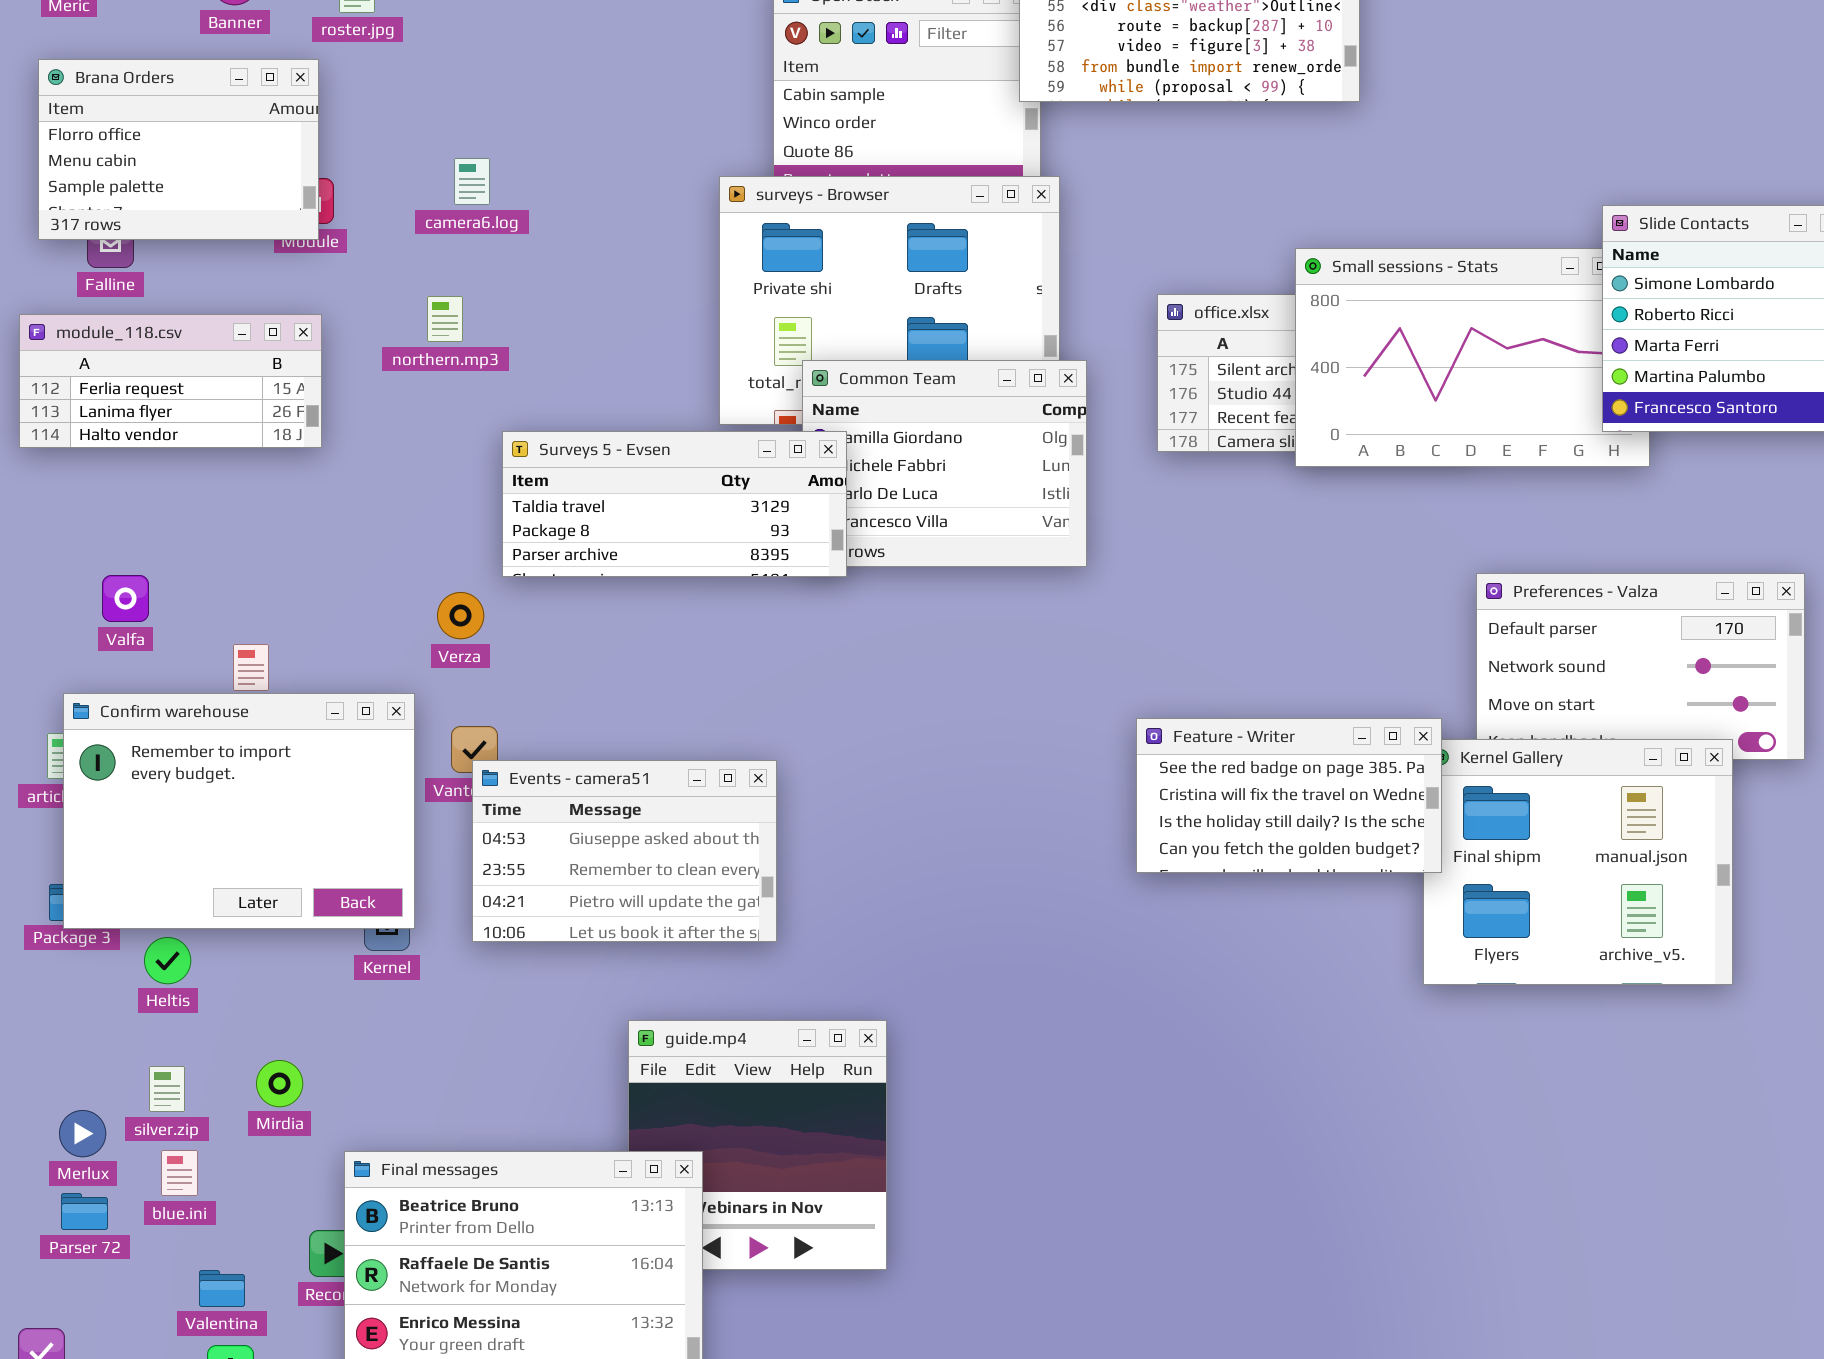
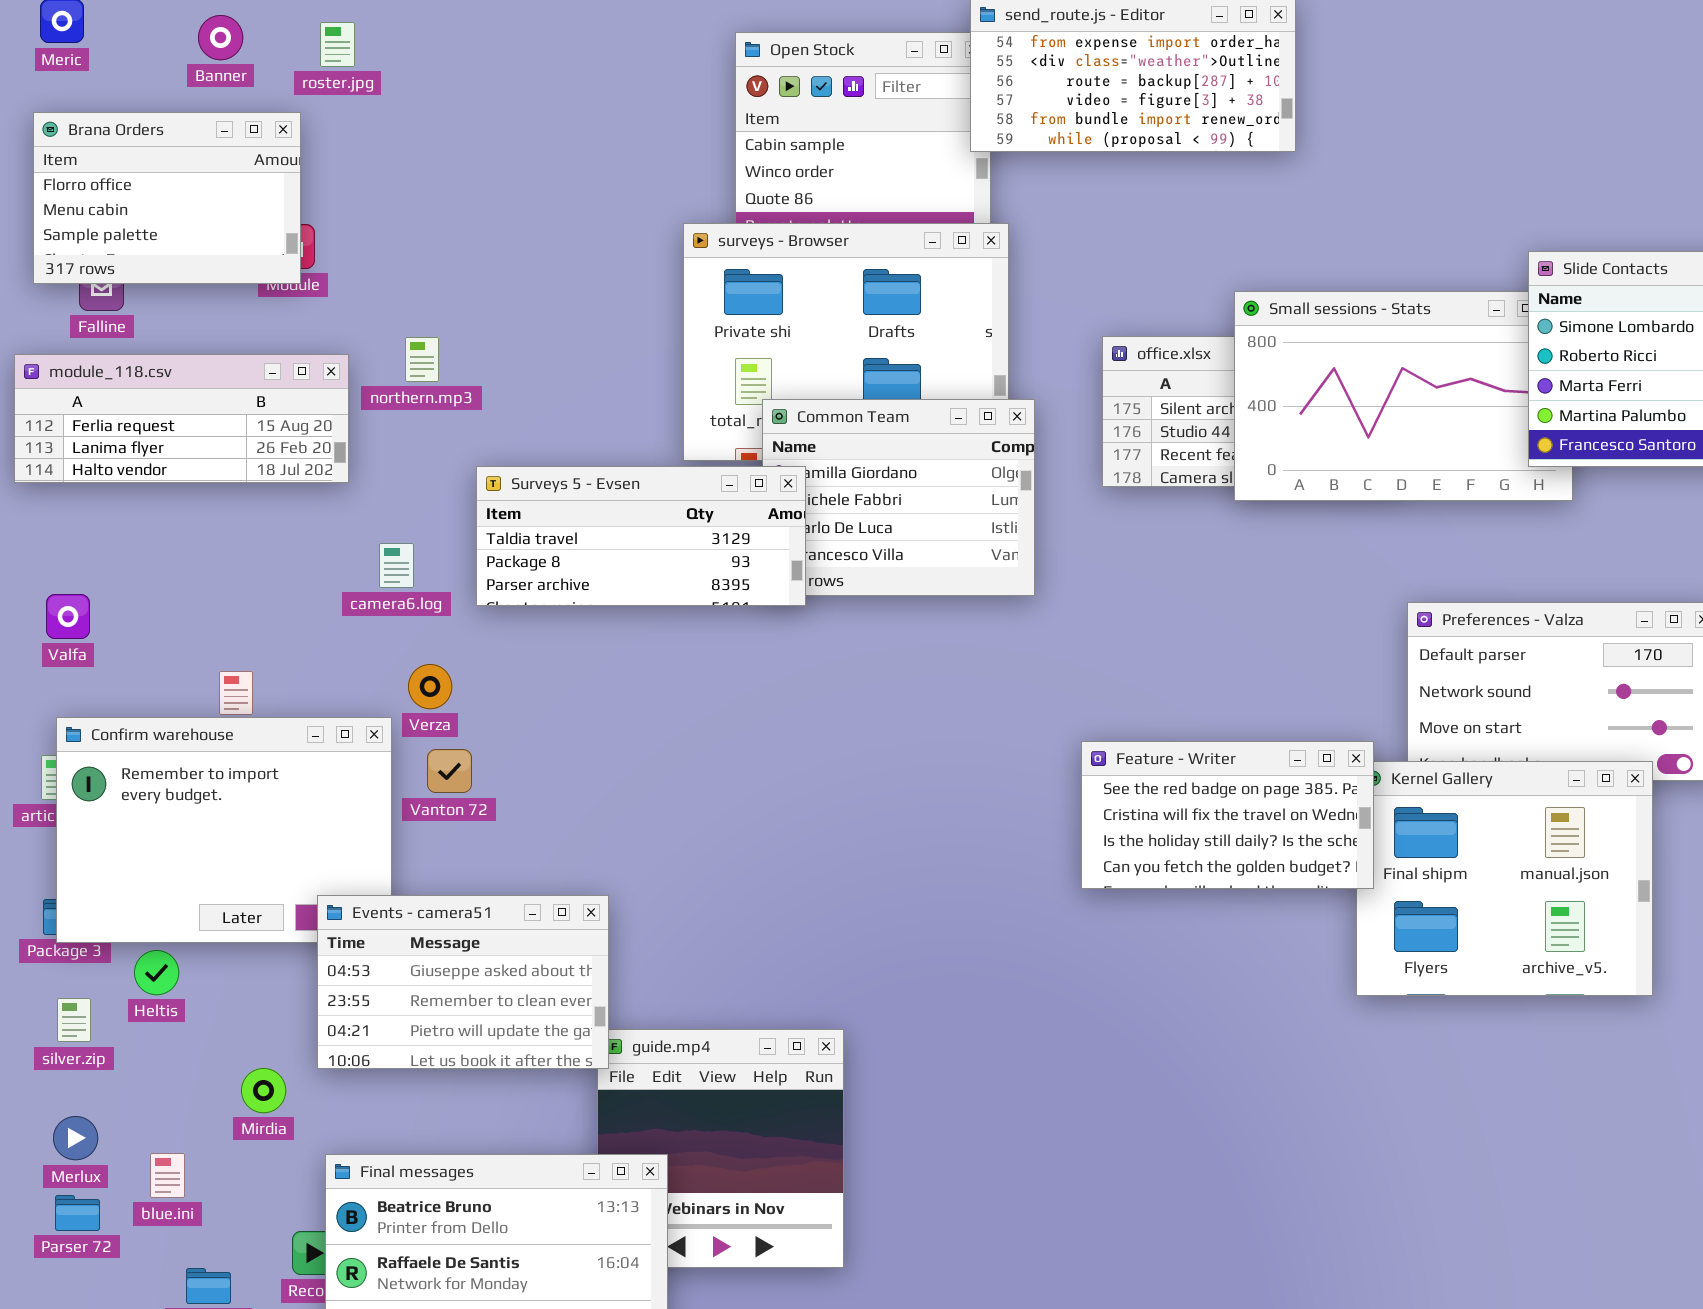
camera6.log: [454,158,490,205] -> [379,543,414,588], moved
module_118.csv: [19,314,322,448] -> [14,354,349,483], resized
Valfa: [102,575,149,622] -> [46,594,90,639], moved
Verza: [437,592,484,639] -> [408,664,452,709], moved
Events - camera51: [472,760,777,942] -> [317,895,609,1069], moved
silver.zip: [149,1066,185,1112] -> [57,998,91,1042], moved

